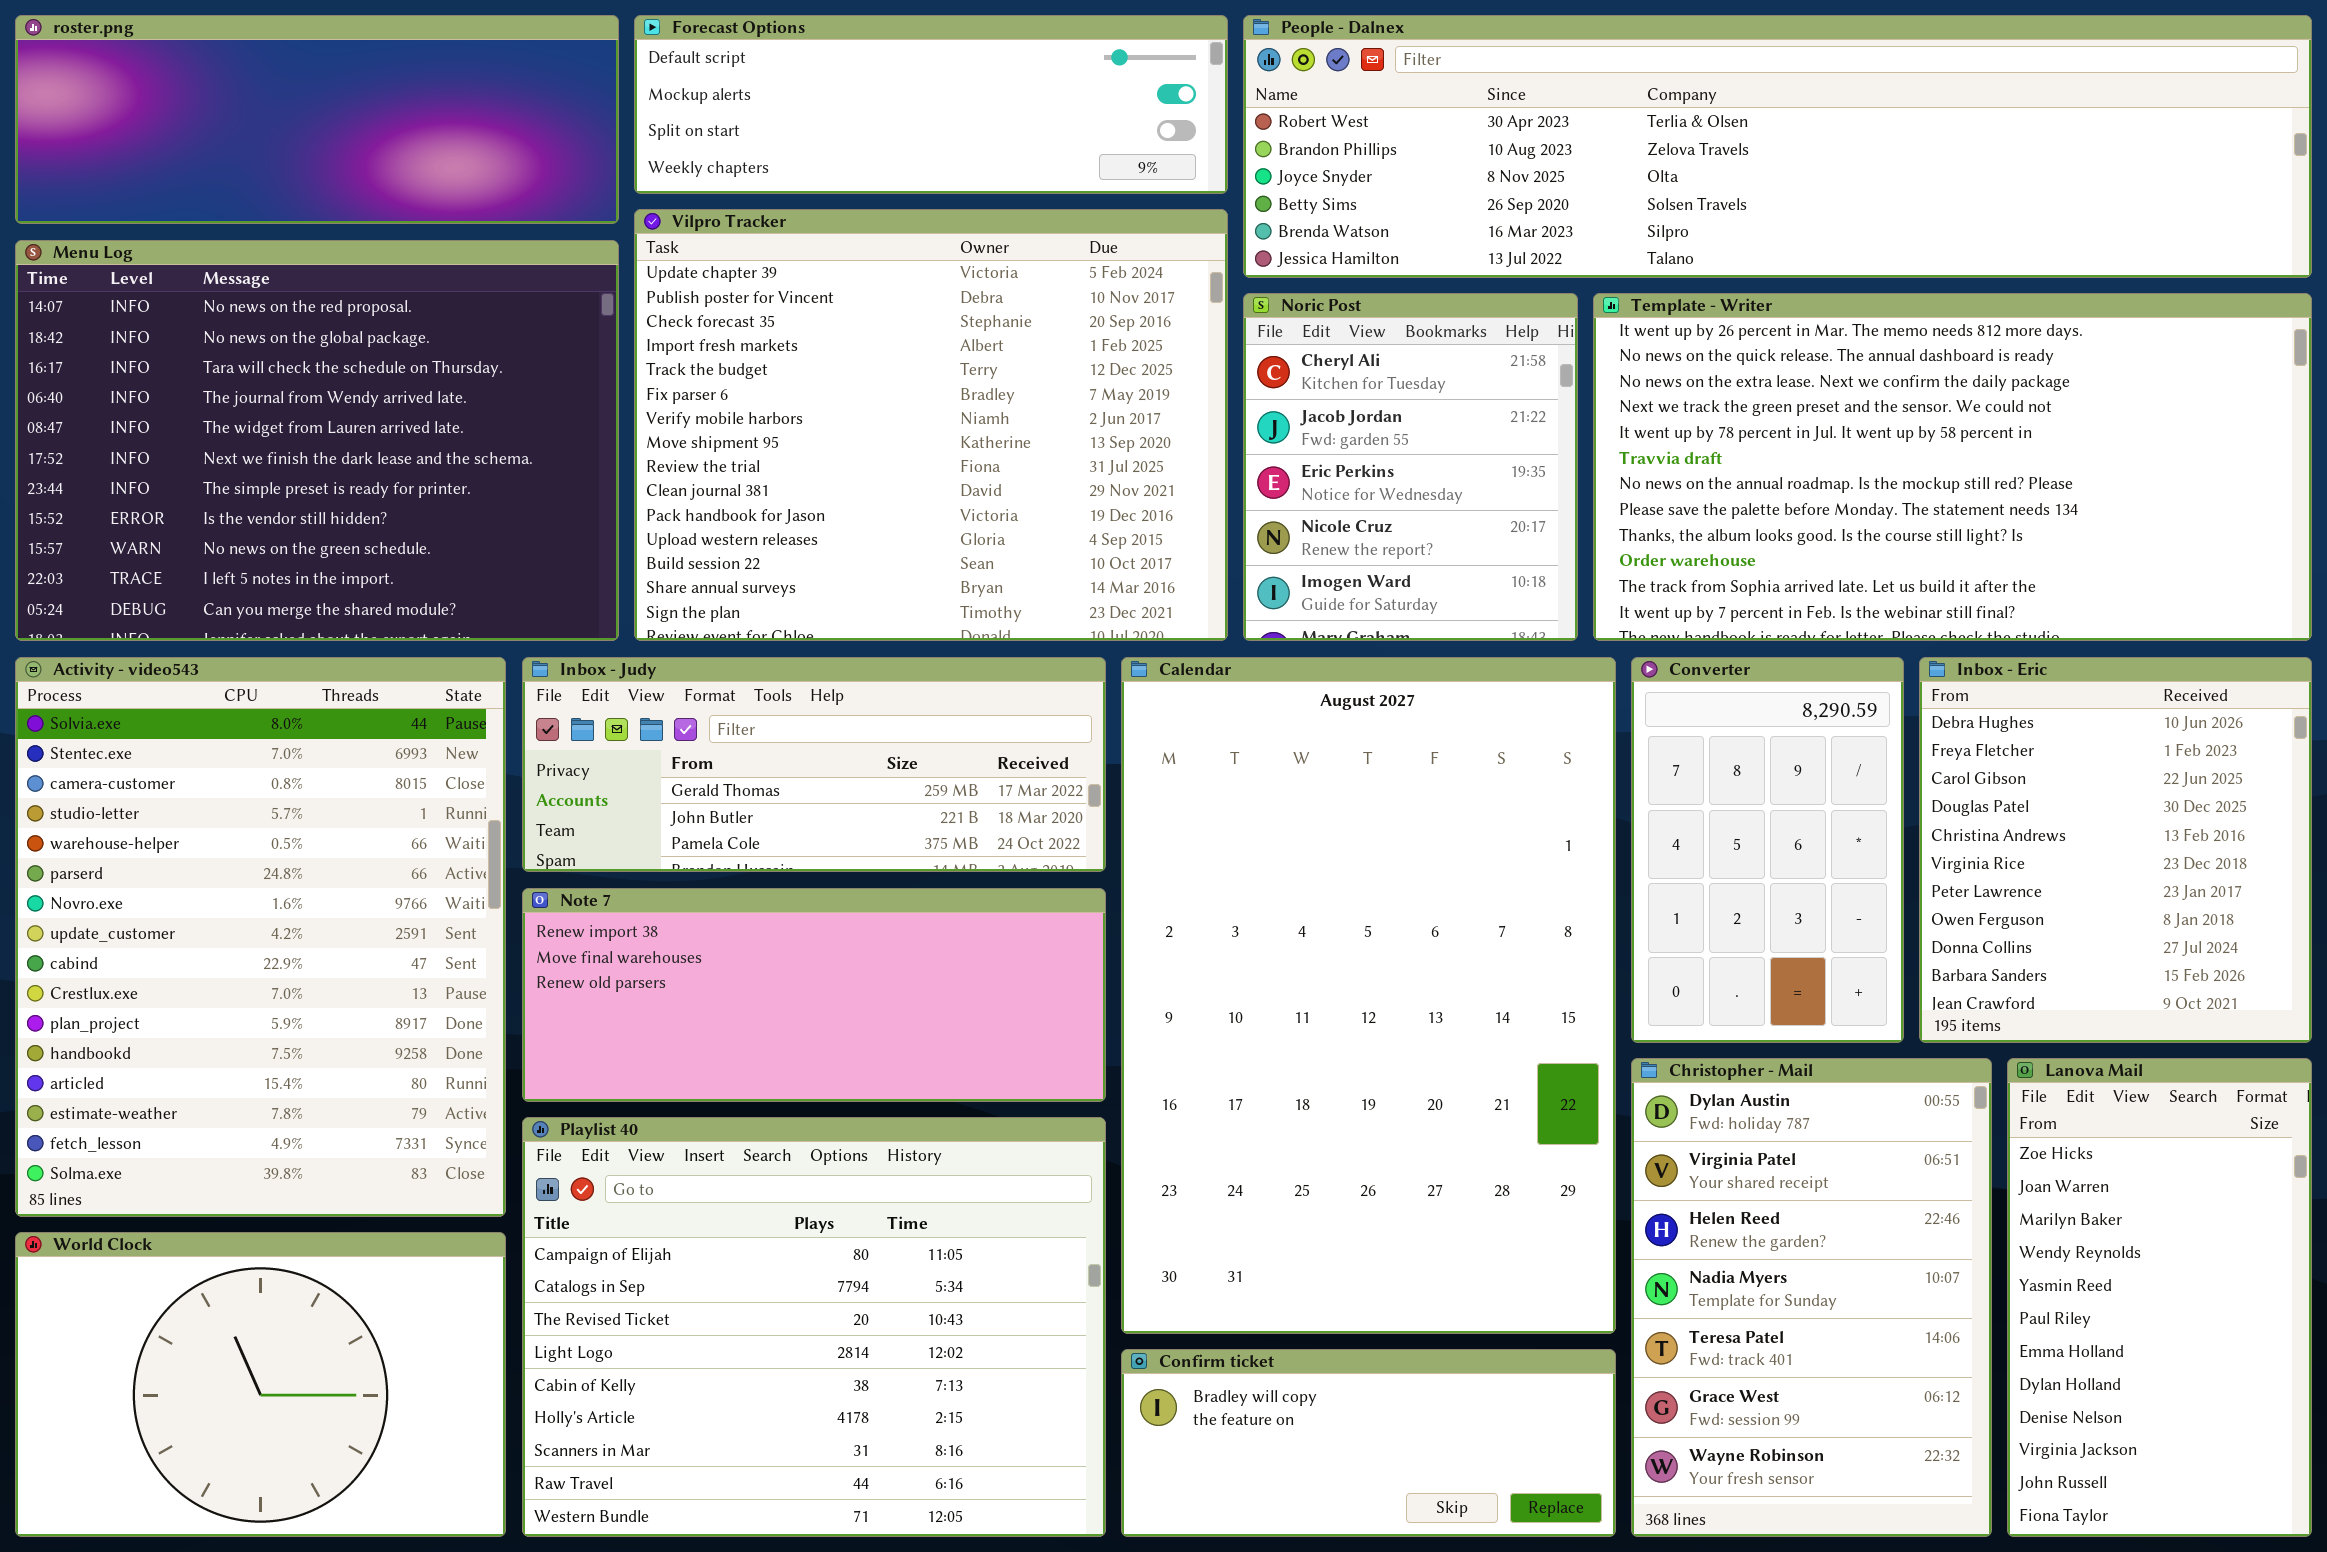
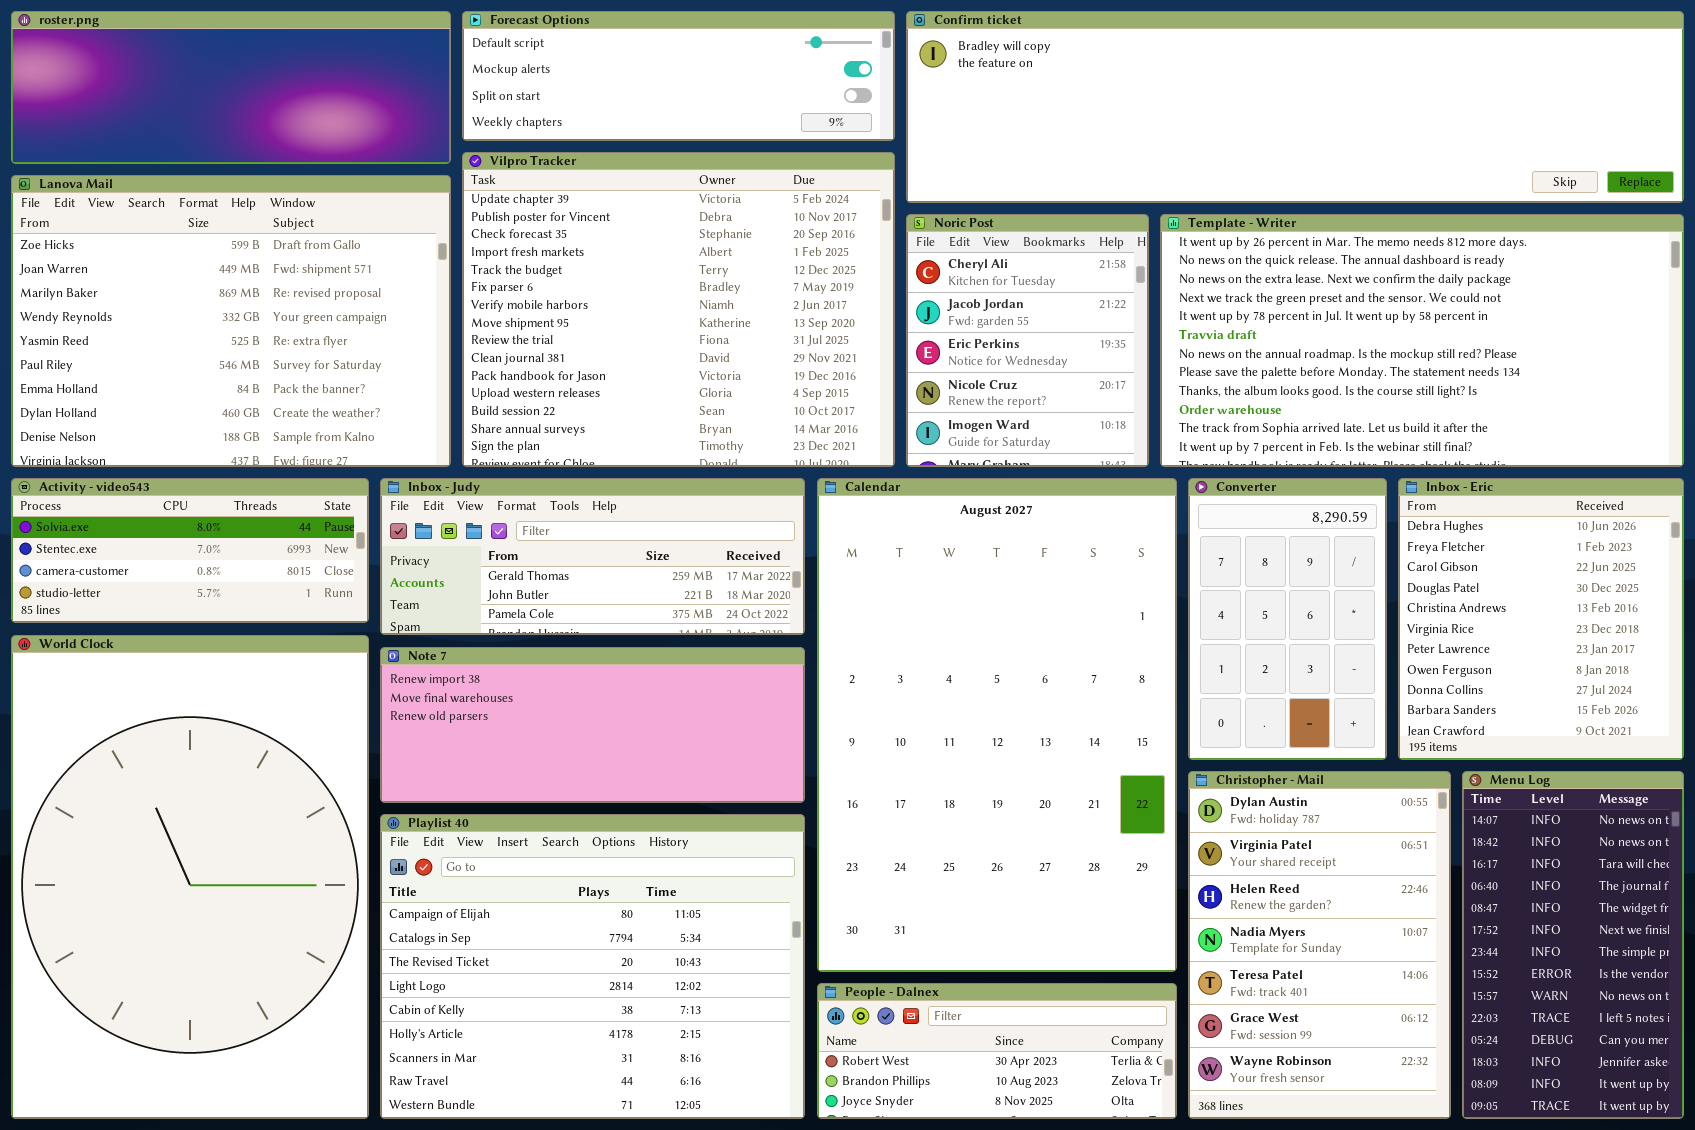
People - Dalnex: [1243,15,2312,278] -> [817,983,1177,1119], moved, resized
Menu Log: [15,240,619,641] -> [1462,771,1684,1119], moved, resized
Activity - video543: [15,657,506,1217] -> [11,478,369,623], resized
Lanova Mail: [2007,1058,2312,1537] -> [11,175,451,467], moved, resized
World Clock: [15,1232,506,1537] -> [11,635,369,1119], resized
Confirm ticket: [1121,1349,1616,1537] -> [906,11,1684,203], moved, resized

